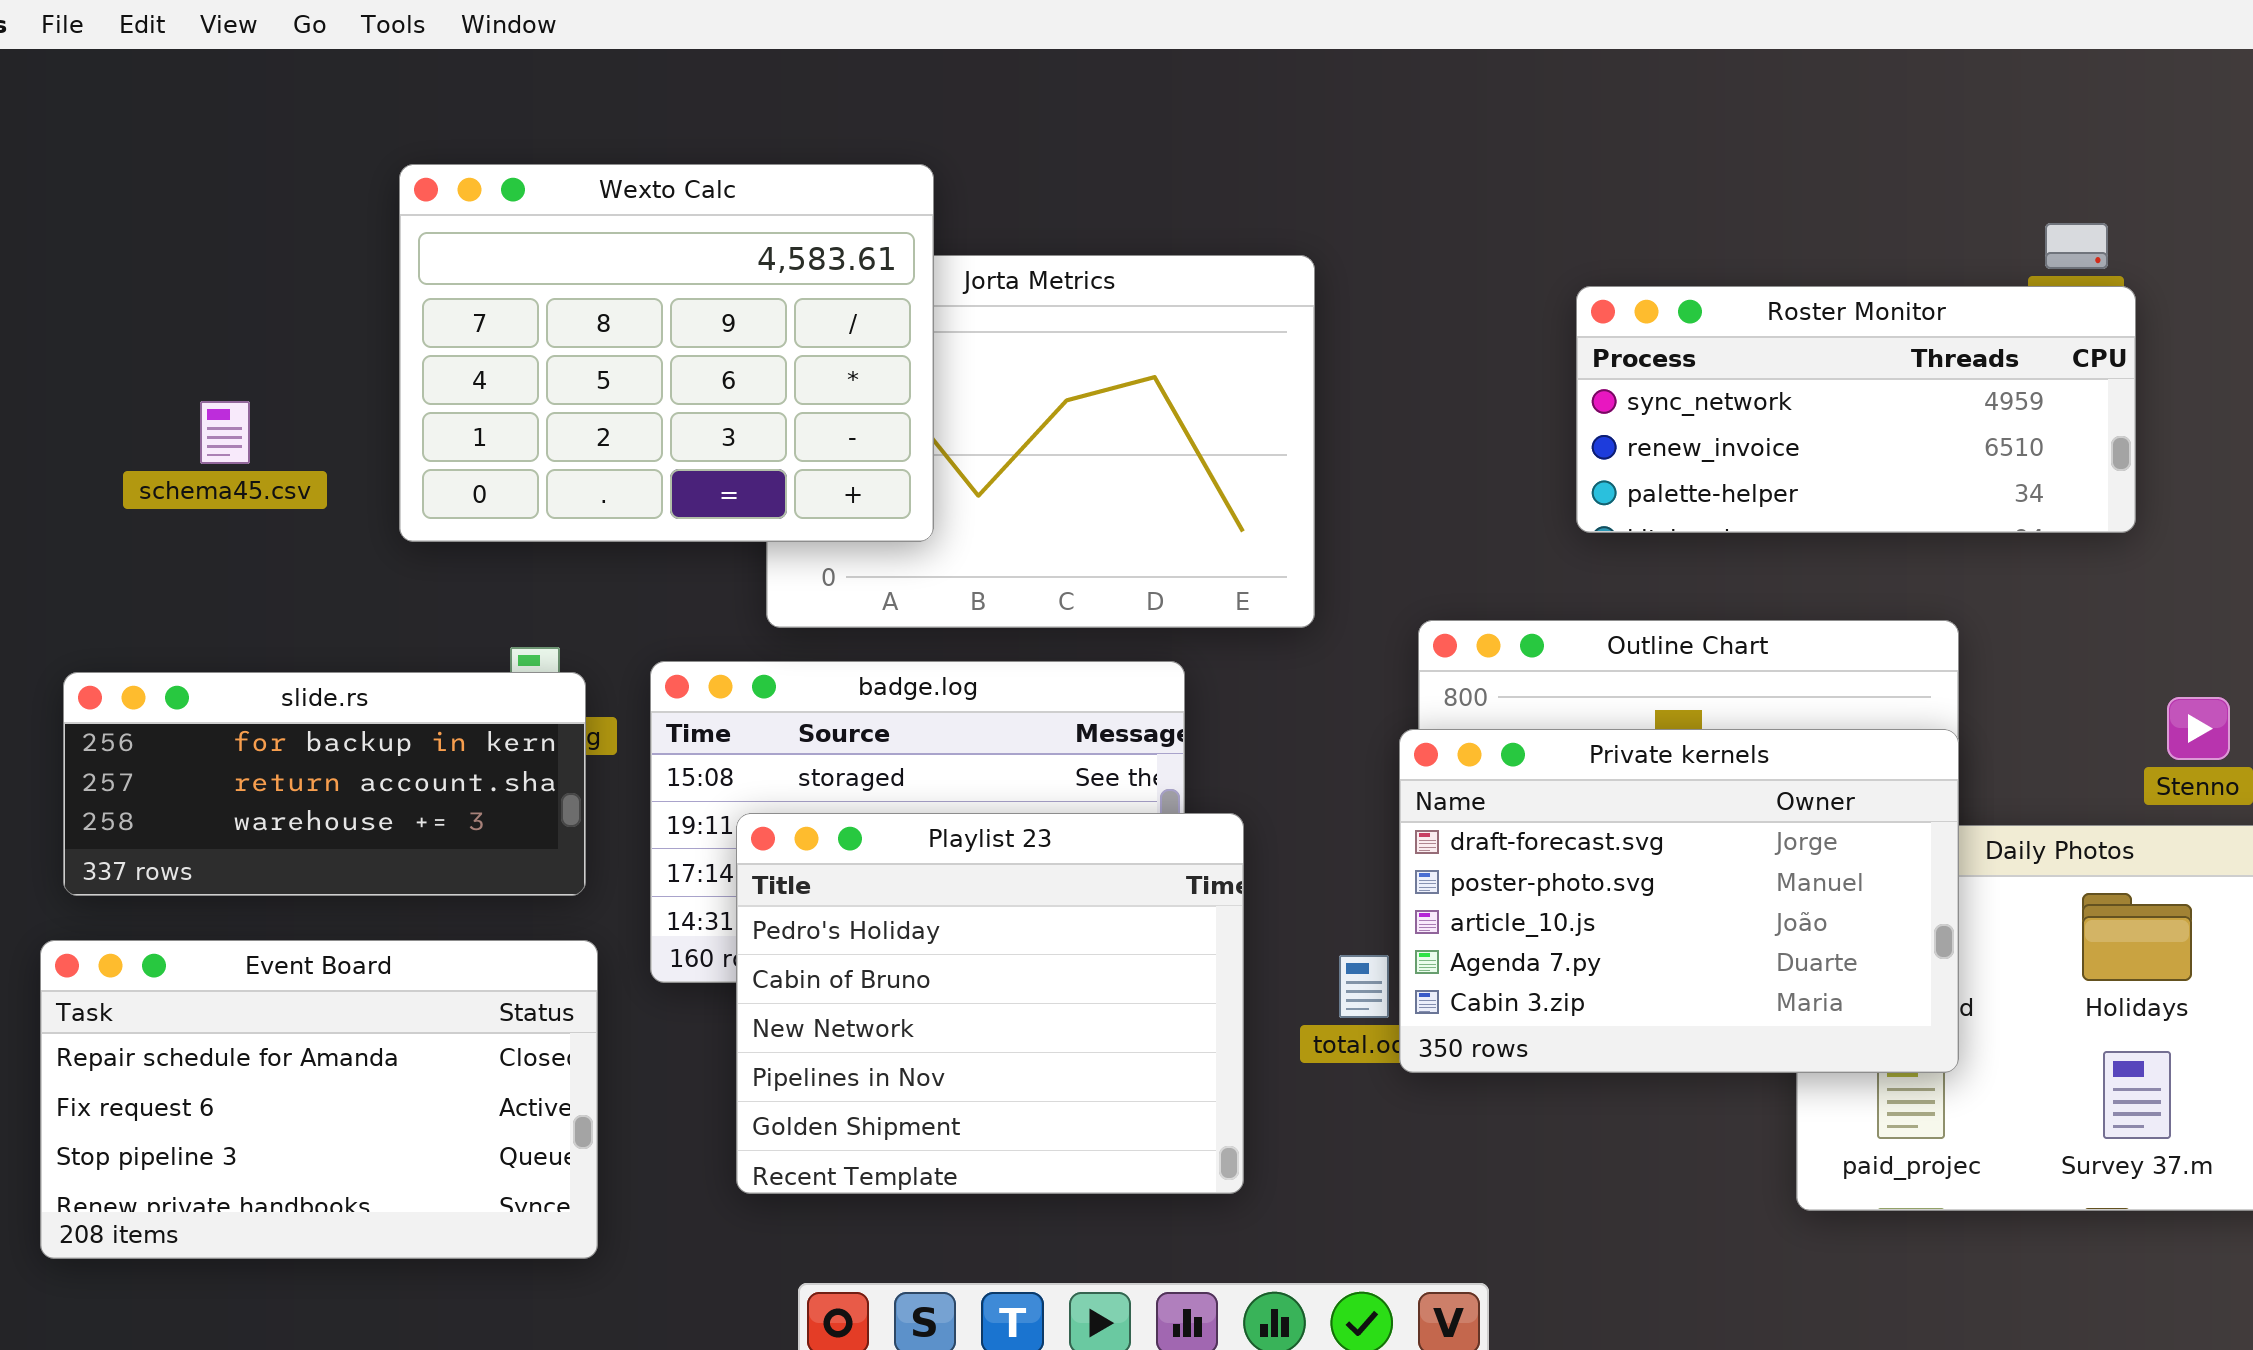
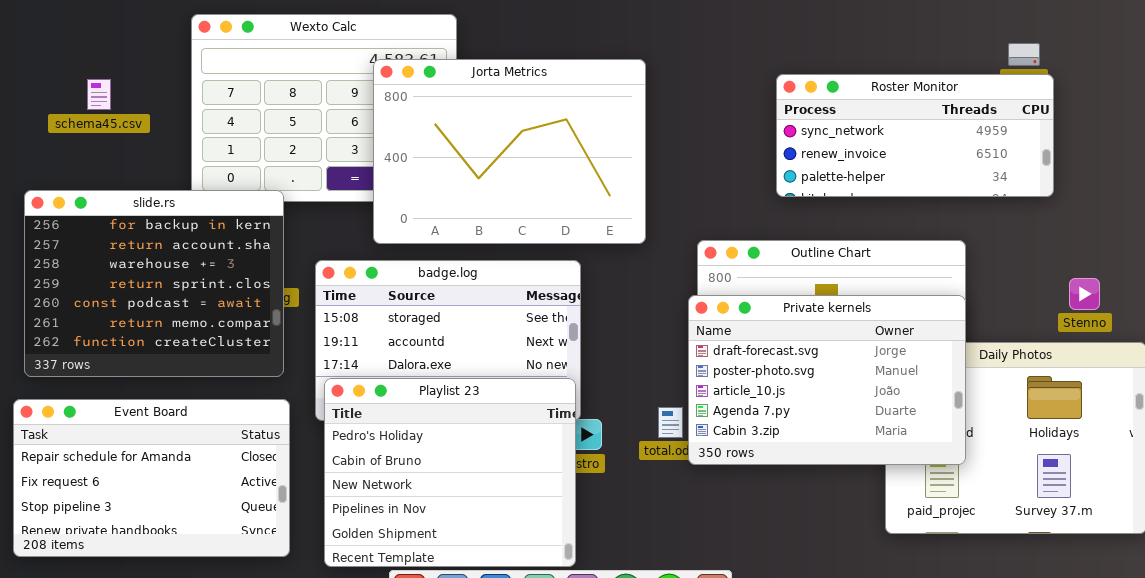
Jorta Metrics: [766,255,1315,628] -> [373,59,646,244], raised
schema45.csv: [200,401,250,464] -> [87,79,111,110], moved
slide.rs: [63,672,586,896] -> [24,190,284,377], resized
Playlist 23: [736,813,1244,1194] -> [324,378,576,567], moved

